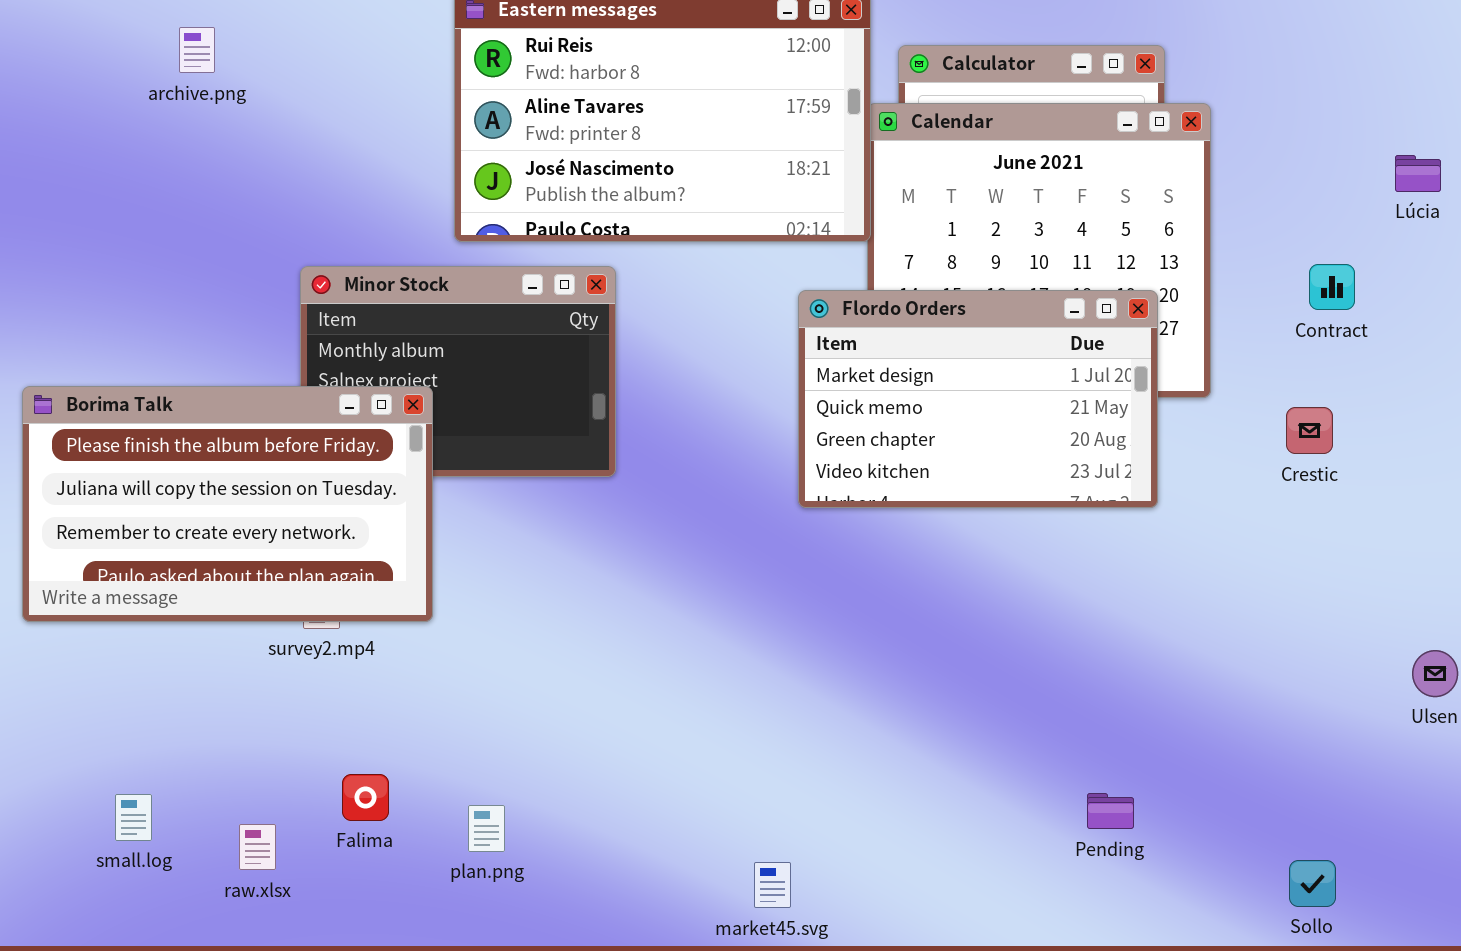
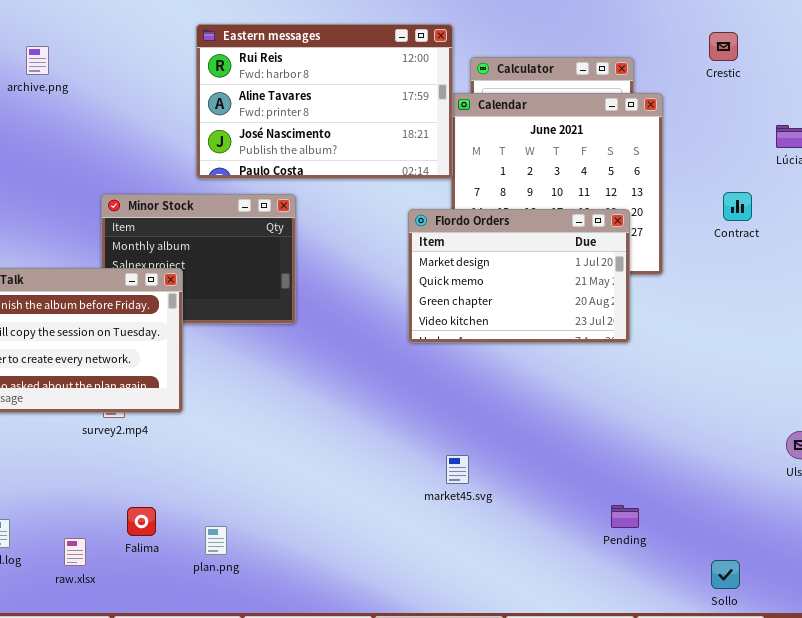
Crestic: [1286,407,1333,454] -> [709,32,738,61], moved
Pending: [1087,793,1134,829] -> [611,505,639,528], moved
market45.svg: [754,862,791,908] -> [446,455,469,484], moved

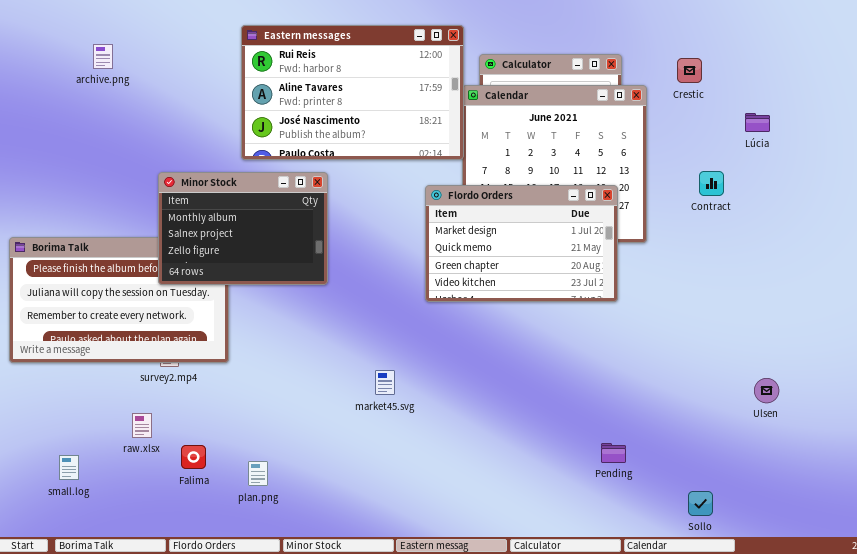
Crestic: [709,32,738,61] -> [677,58,702,83], moved
Minor Stock: [101,194,296,324] -> [158,172,328,285], raised
market45.svg: [446,455,469,484] -> [375,370,395,395], moved
raw.xlsx: [64,538,86,566] -> [132,413,152,438], moved

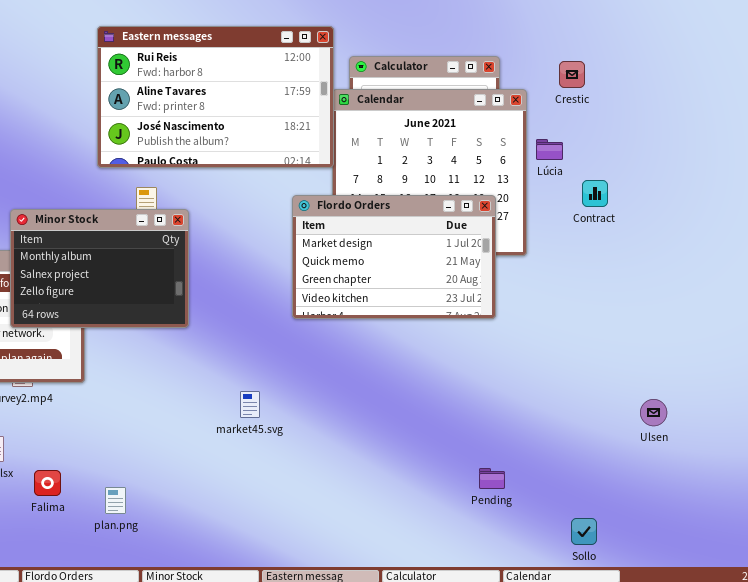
Lúcia: [745,113,770,132] -> [536,139,563,160], moved
Minor Stock: [158,172,328,285] -> [10,209,189,328], moved

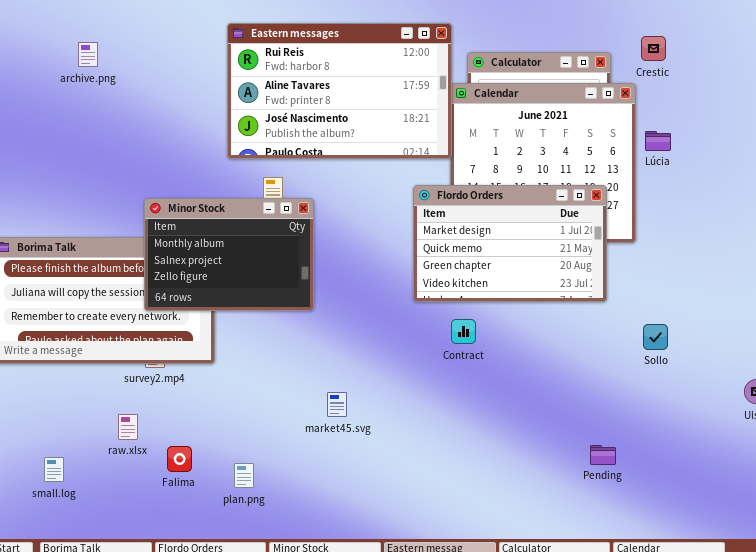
Crestic: [559,61,585,88] -> [641,36,666,61], moved
Contract: [582,180,608,207] -> [451,319,476,344], moved
market45.svg: [240,391,260,418] -> [327,392,347,417], moved
Sollo: [571,518,597,545] -> [643,324,668,350], moved

